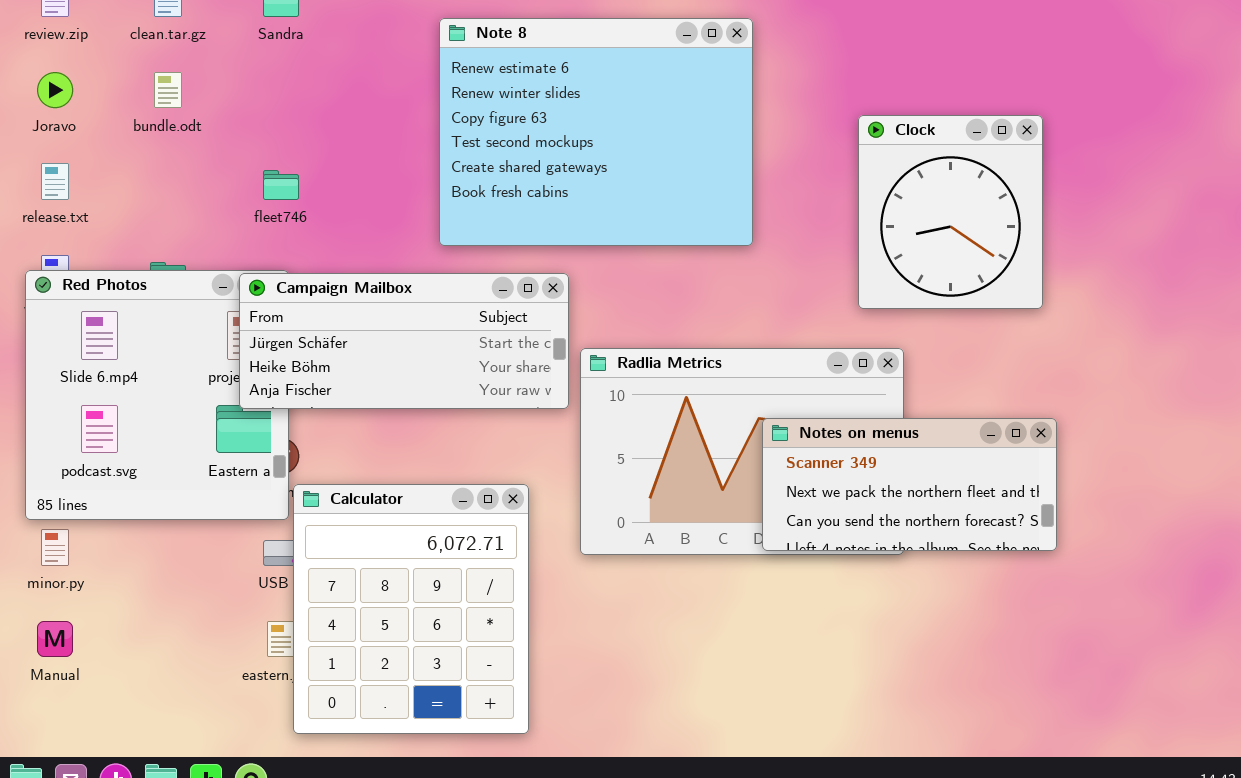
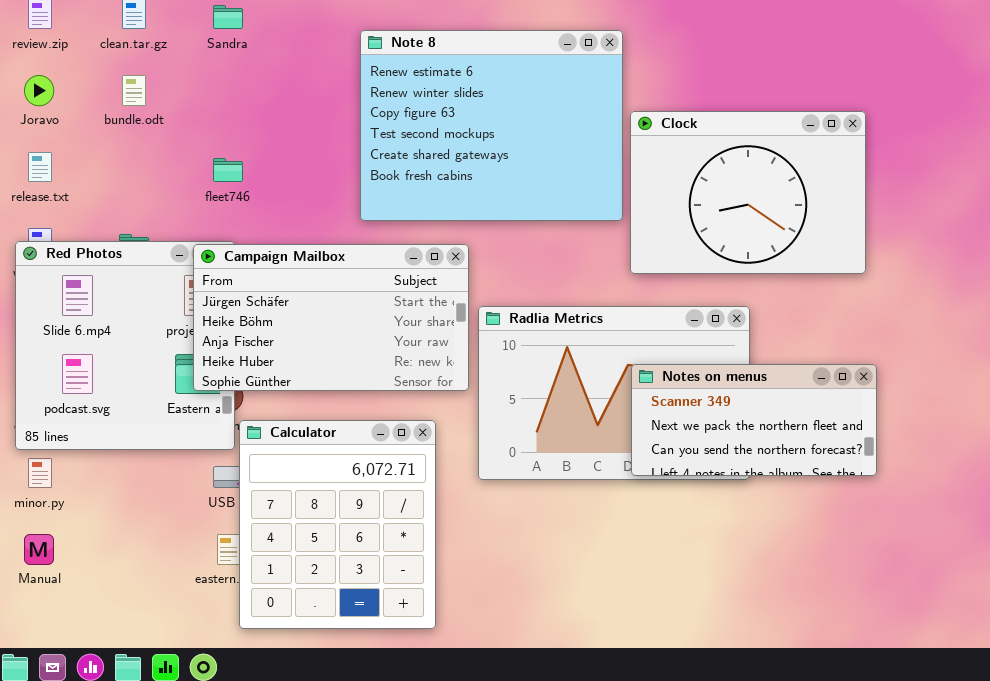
Clock: [858,115,1043,309] -> [630,111,866,274], resized
Campaign Mailbox: [239,273,569,409] -> [193,244,469,391], resized

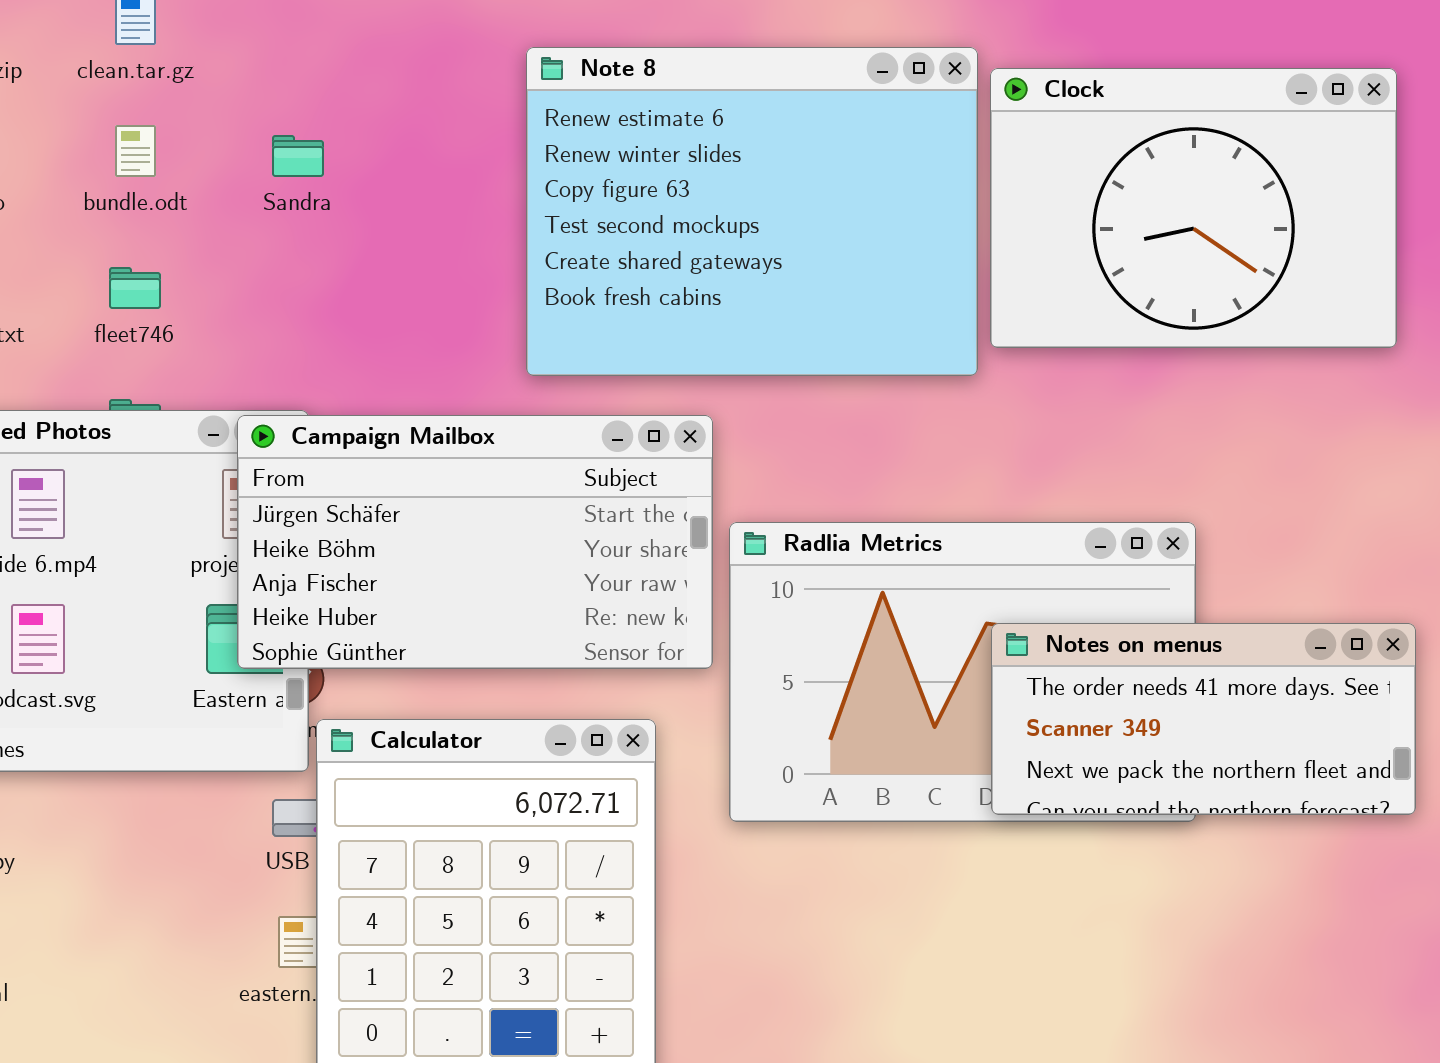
Sandra: [213,5,243,29] -> [272,135,324,177], moved
Clock: [630,111,866,274] -> [990,68,1397,348], moved
fleet746: [213,158,243,182] -> [109,267,161,309], moved
Notes on menus: [631,364,877,476] -> [991,623,1416,815], scrolled up 1 row

